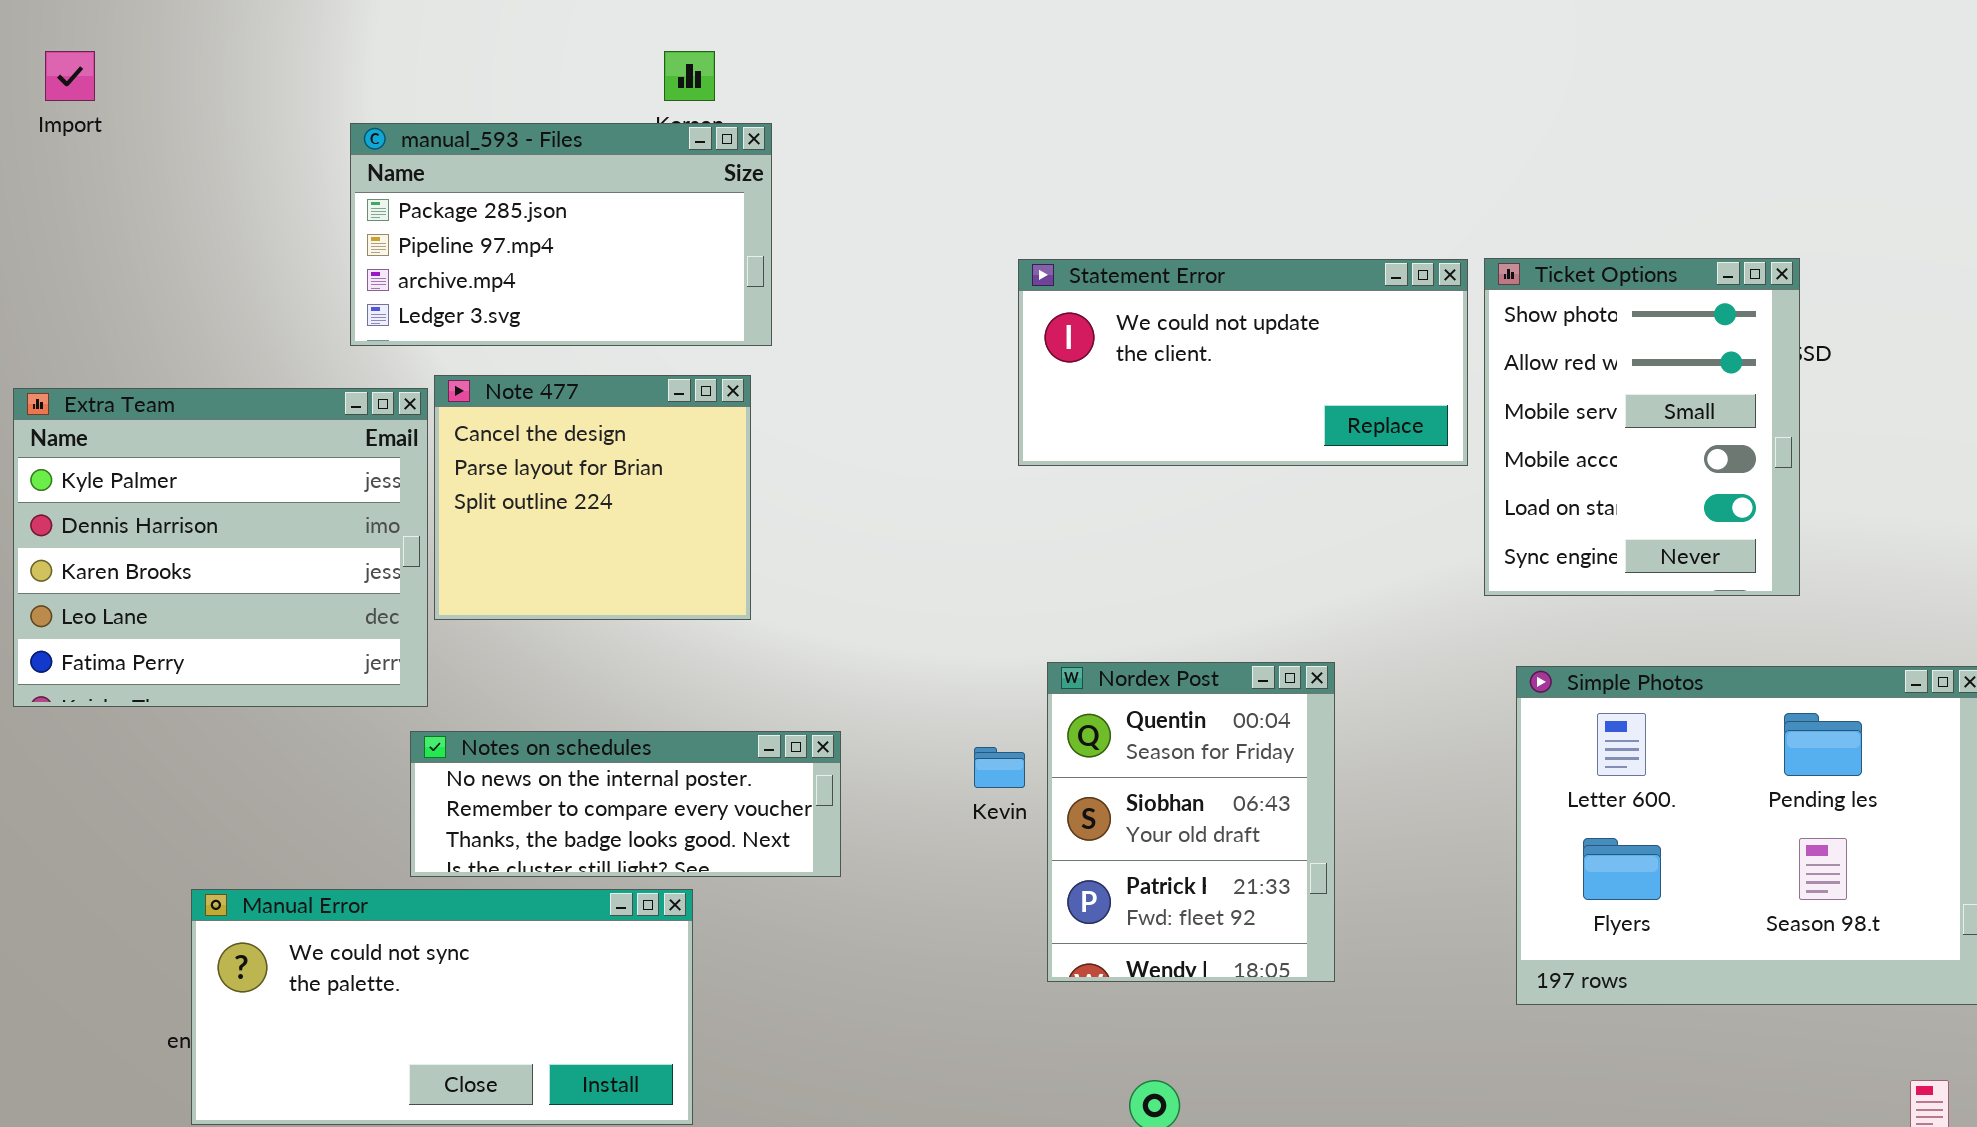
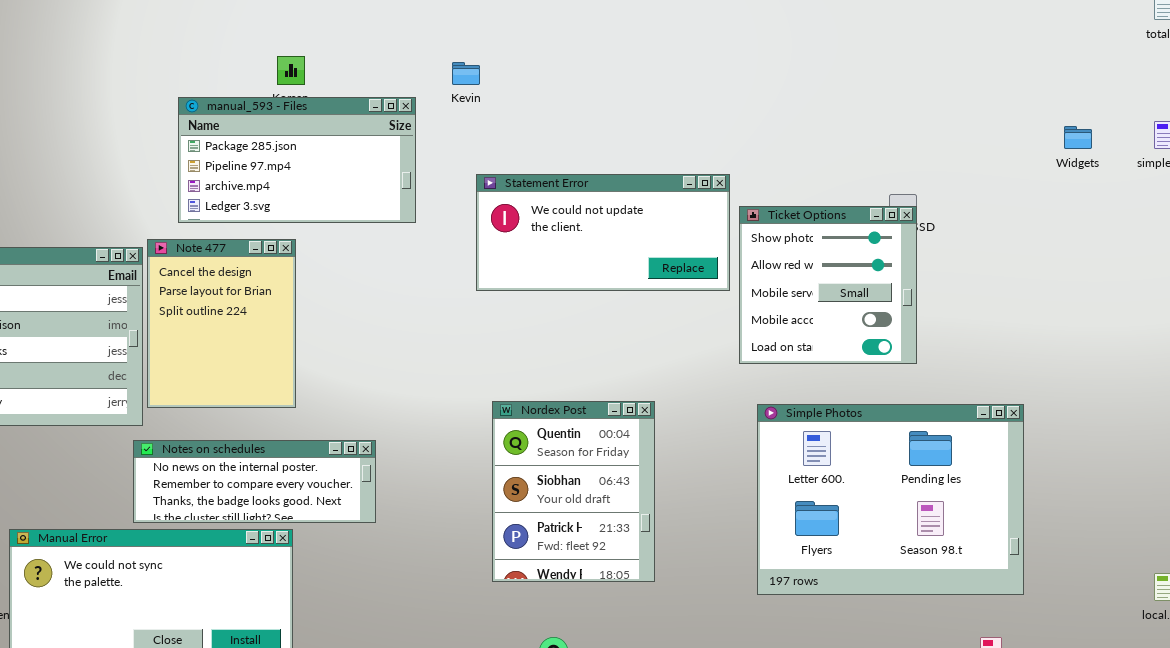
manual_593 - Files: [350,123,772,346] -> [178,97,416,223], moved
Ticket Options: [1484,258,1800,596] -> [739,206,917,364], resized
Note 477: [434,375,751,620] -> [147,239,296,408], resized
Kevin: [974,747,1025,788] -> [452,62,480,85], moved

